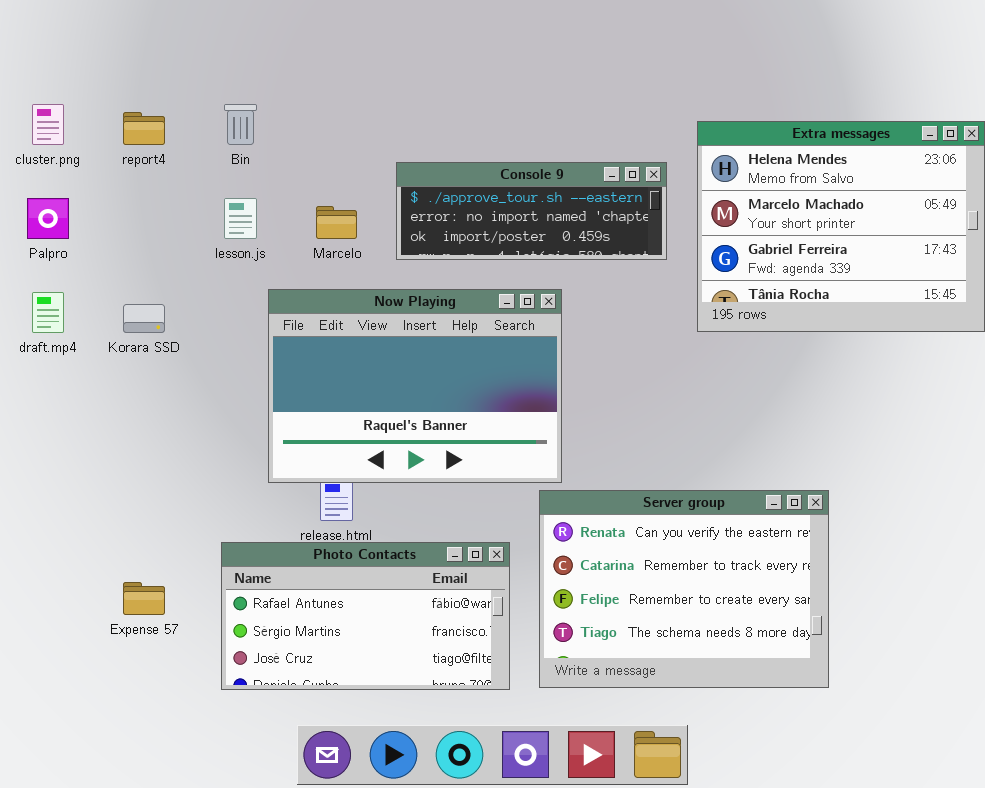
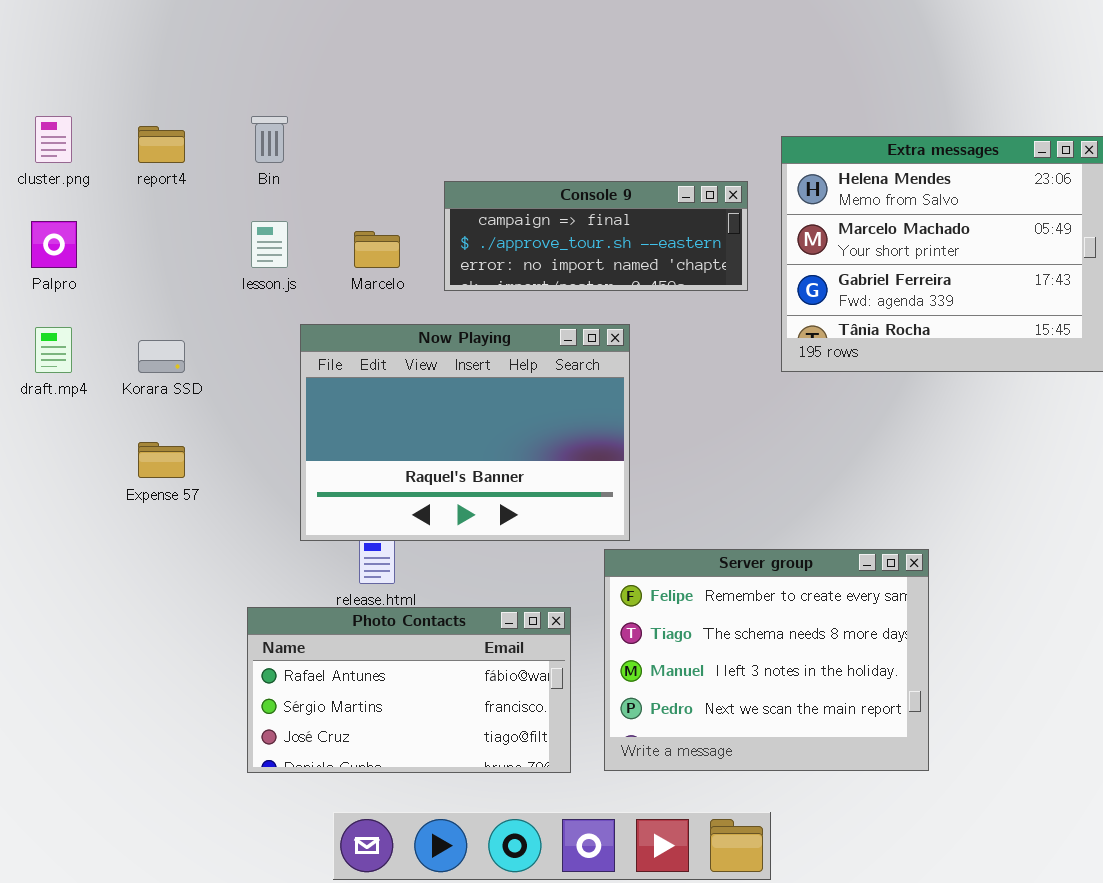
Console 9: [396,162,667,260] -> [444,181,748,291], scrolled up 1 row
Server group: [539,490,829,688] -> [604,549,929,771], scrolled down 2 rows
Expense 57: [123,582,165,615] -> [138,442,185,478], moved

